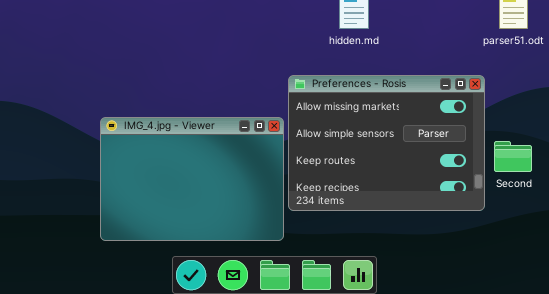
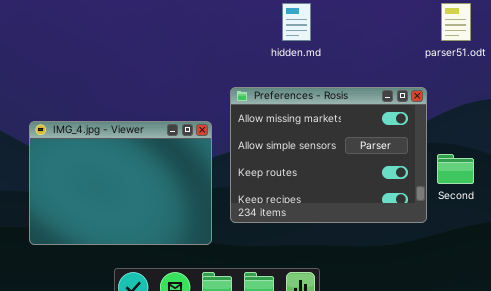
IMG_4.jpg - Viewer: [100,117,284,241] -> [29,121,212,245], moved

